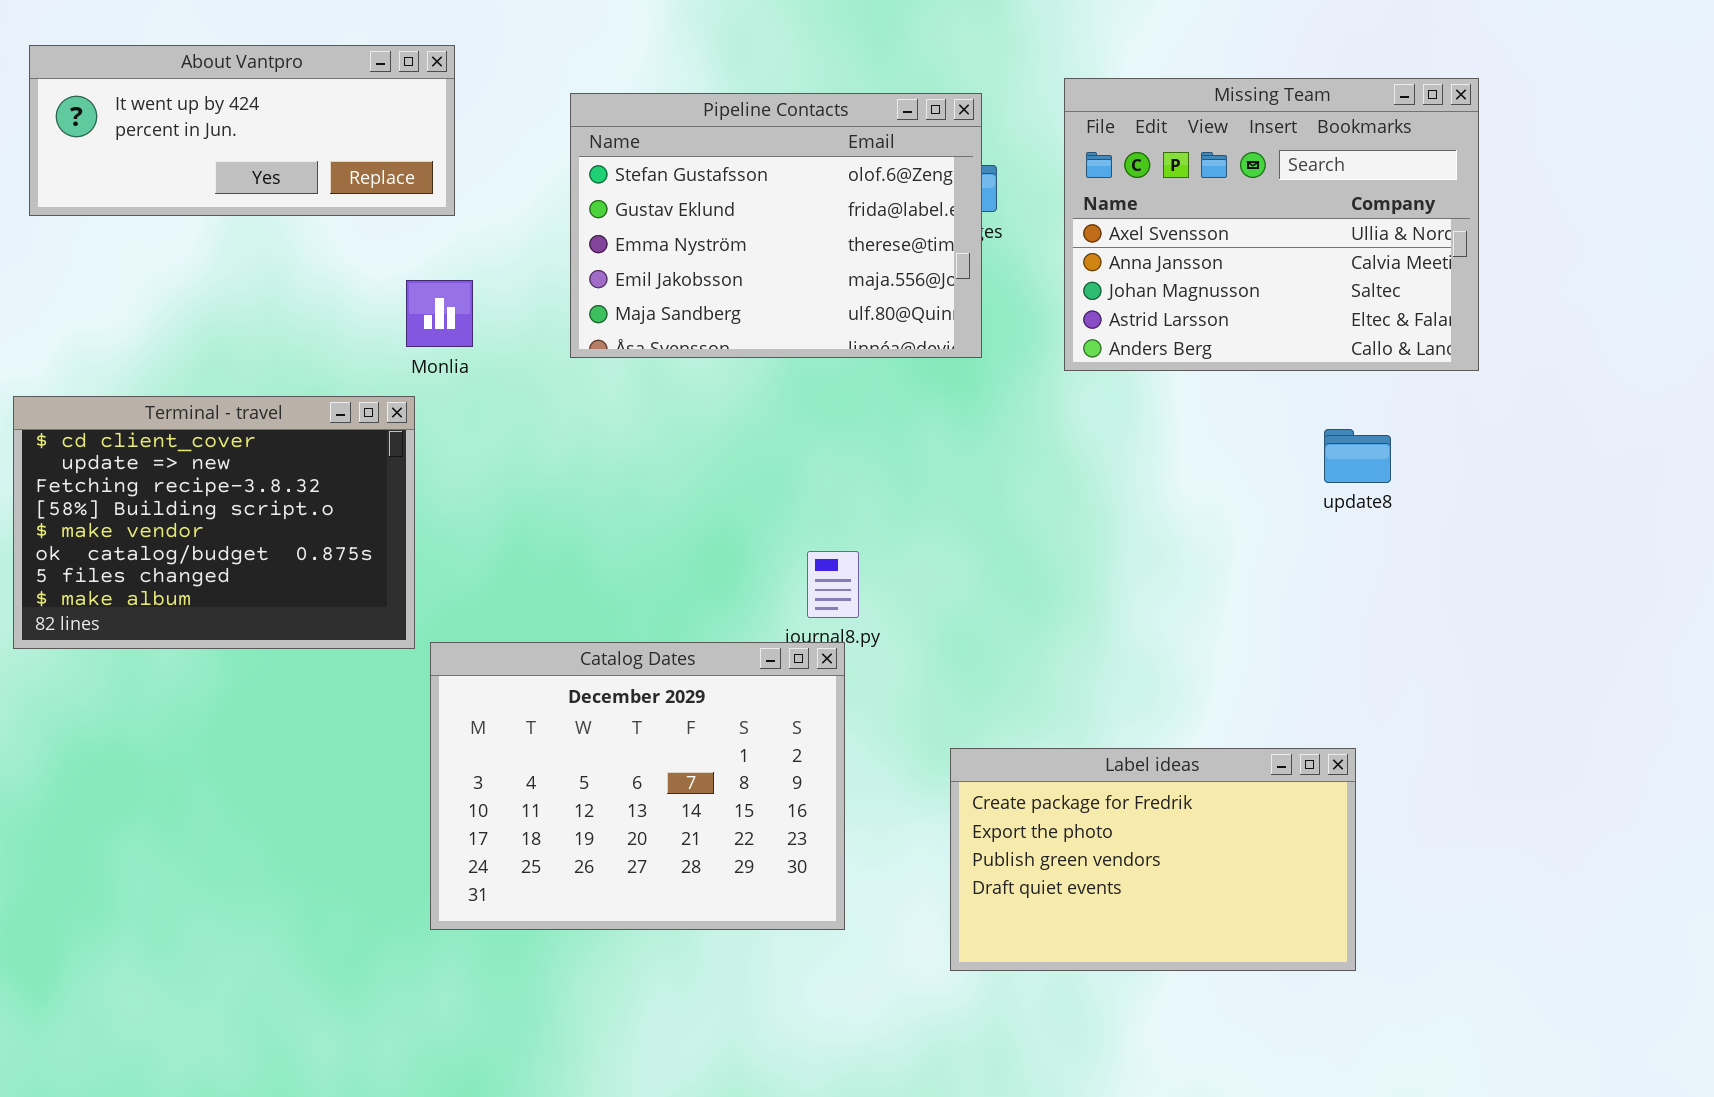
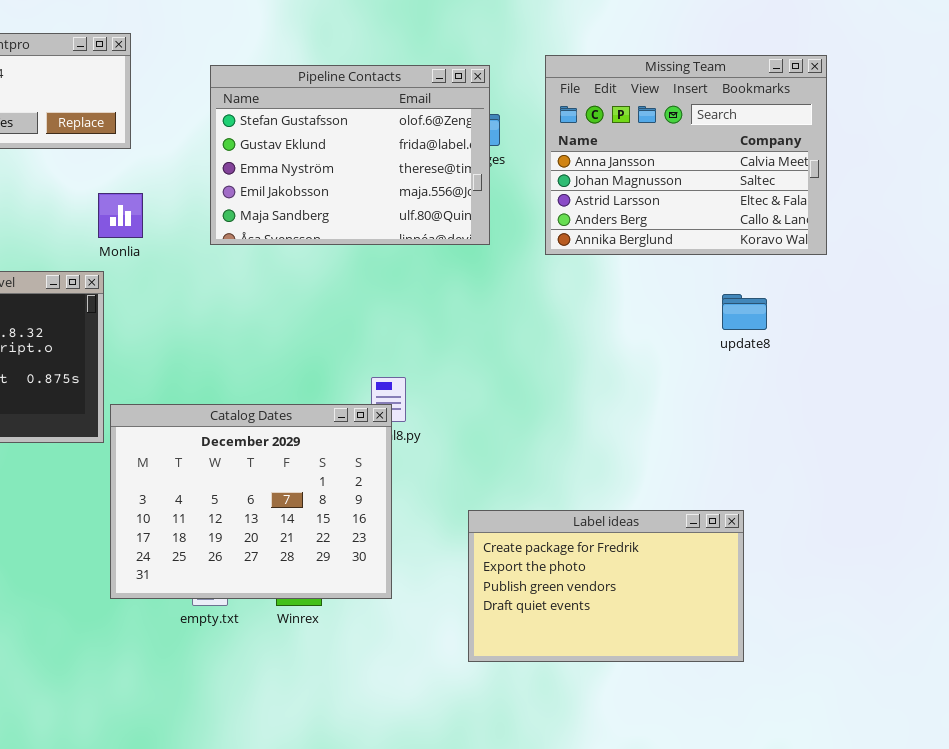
Missing Team: [1064,78,1479,371] -> [545,55,827,255], scrolled down 1 row
Catalog Dates: [430,642,845,930] -> [110,404,392,599], moved

